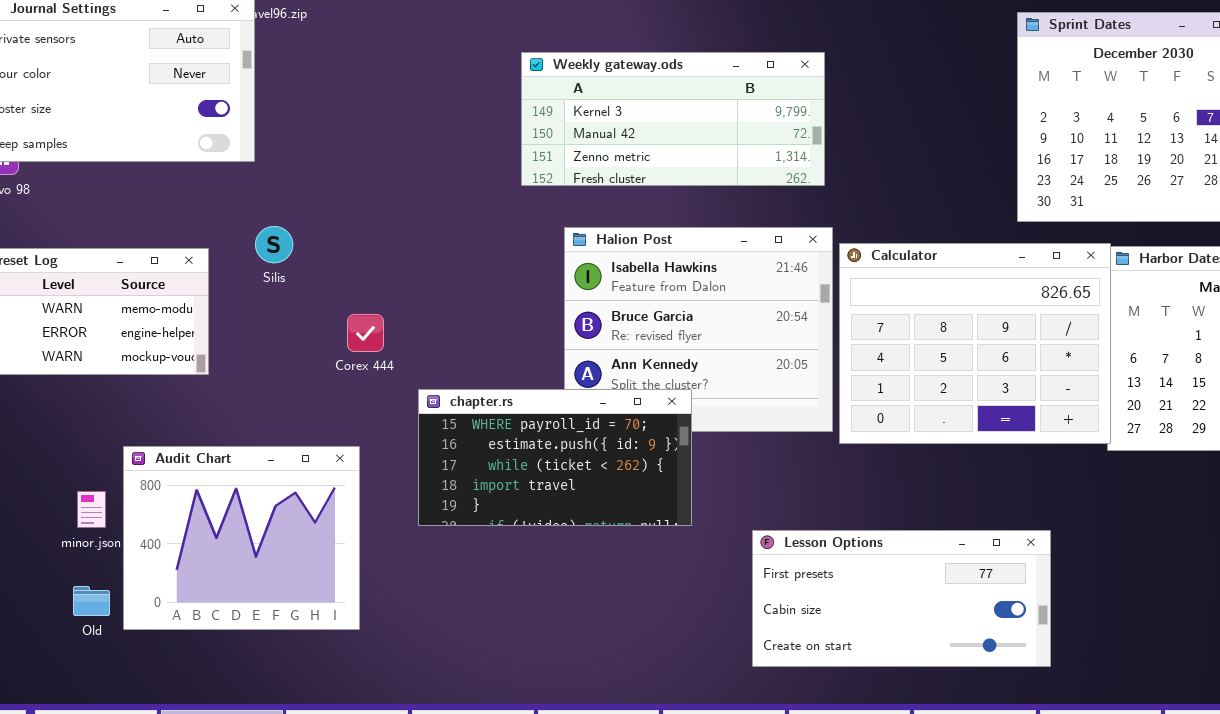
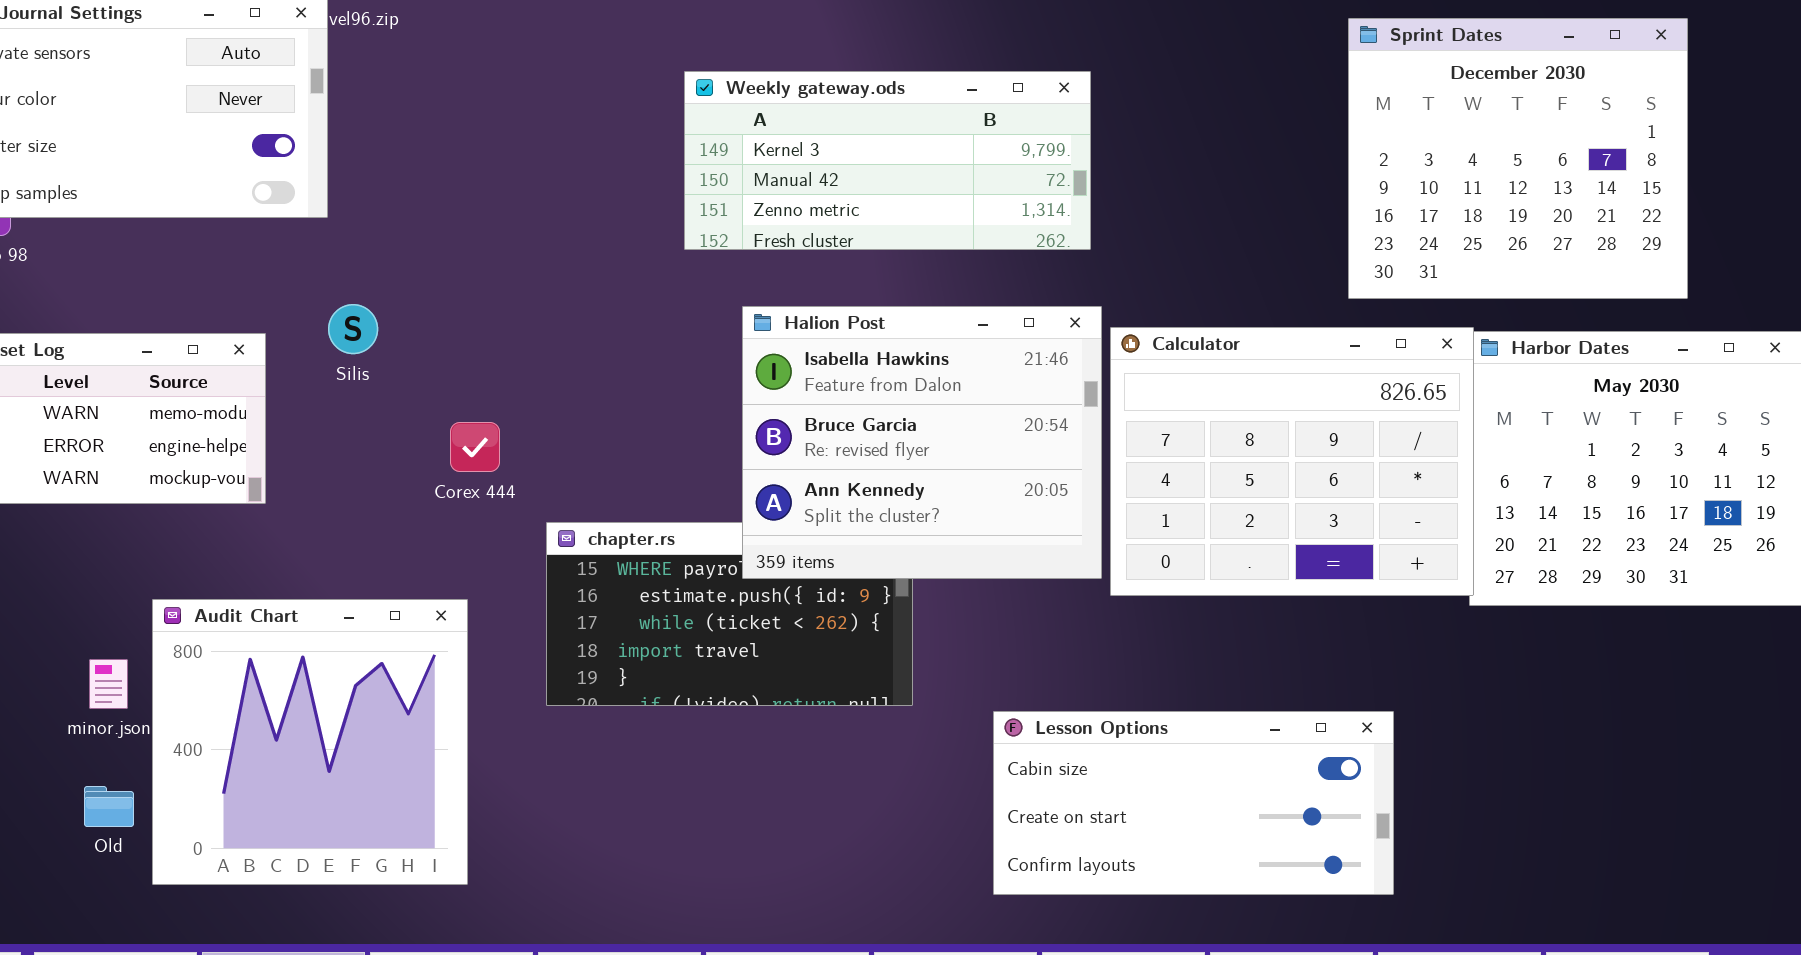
Halion Post: [564,227,833,432] -> [742,306,1102,579], raised
Audit Chart: [123,446,360,630] -> [152,599,468,885], resized
Lesson Options: [752,530,1051,667] -> [993,711,1394,895], scrolled down 1 row

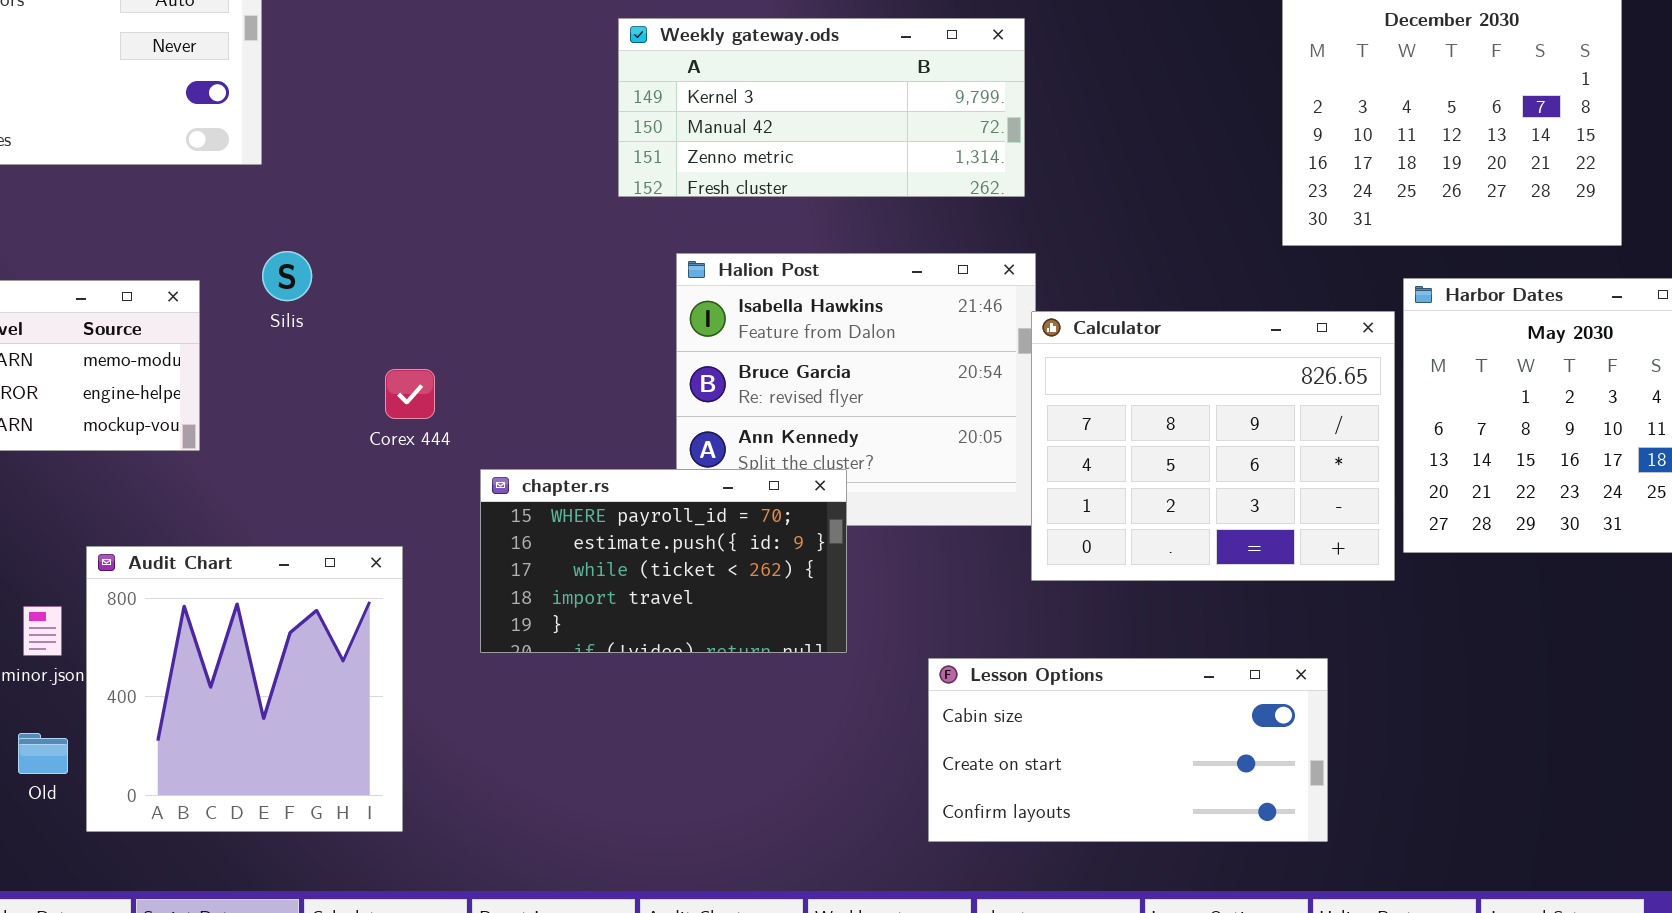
Calculator: [1110,327,1474,596] -> [1031,311,1395,581], moved
chapter.rs: [546,522,913,706] -> [480,469,847,653], raised

